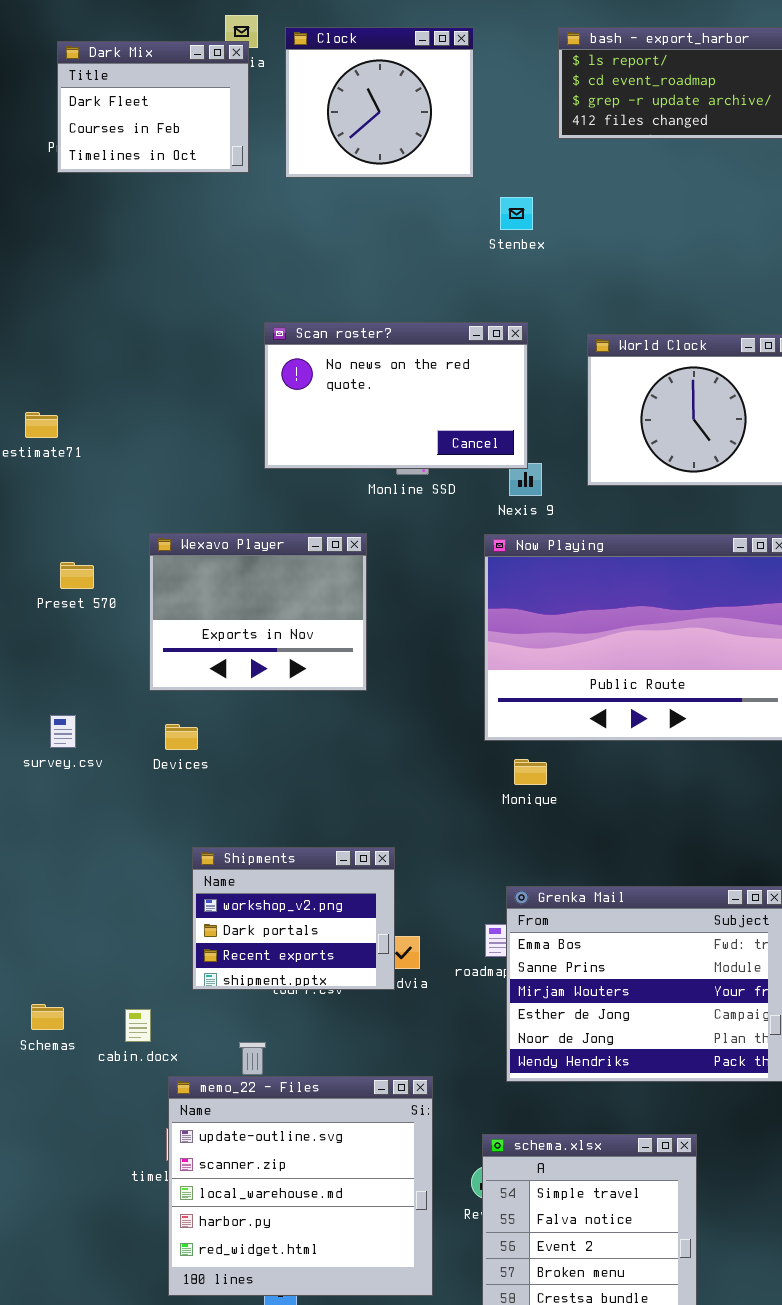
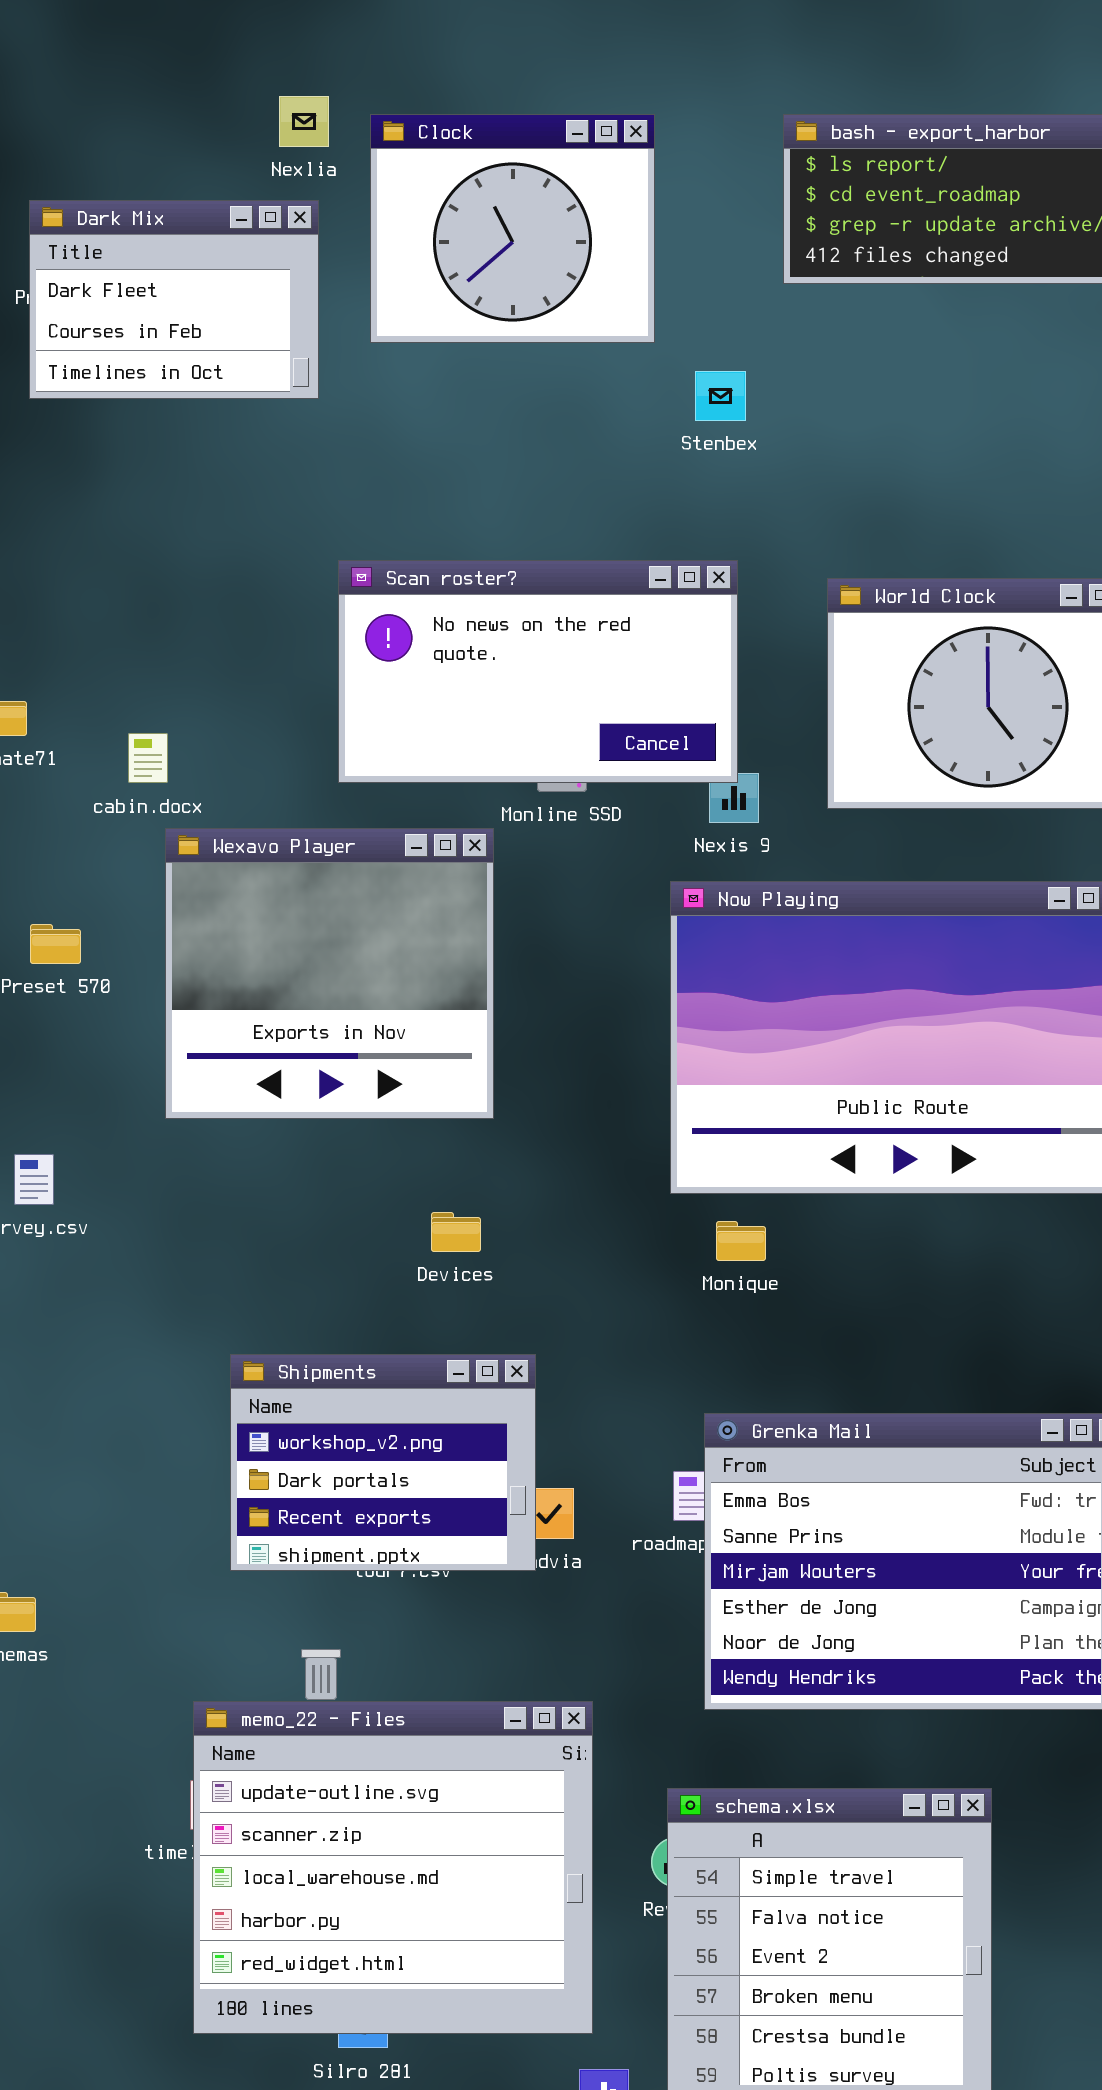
Dark Mix: [57,41,249,173] -> [29,200,319,399], moved
Wexavo Player: [149,533,367,691] -> [165,828,494,1119], resized
Devices: [165,724,198,750] -> [431,1212,481,1252], moved
cabin.docx: [125,1009,151,1042] -> [128,733,168,783], moved

